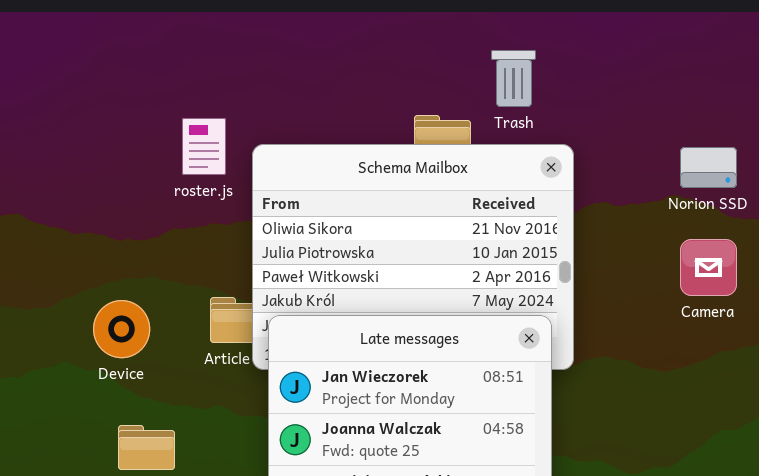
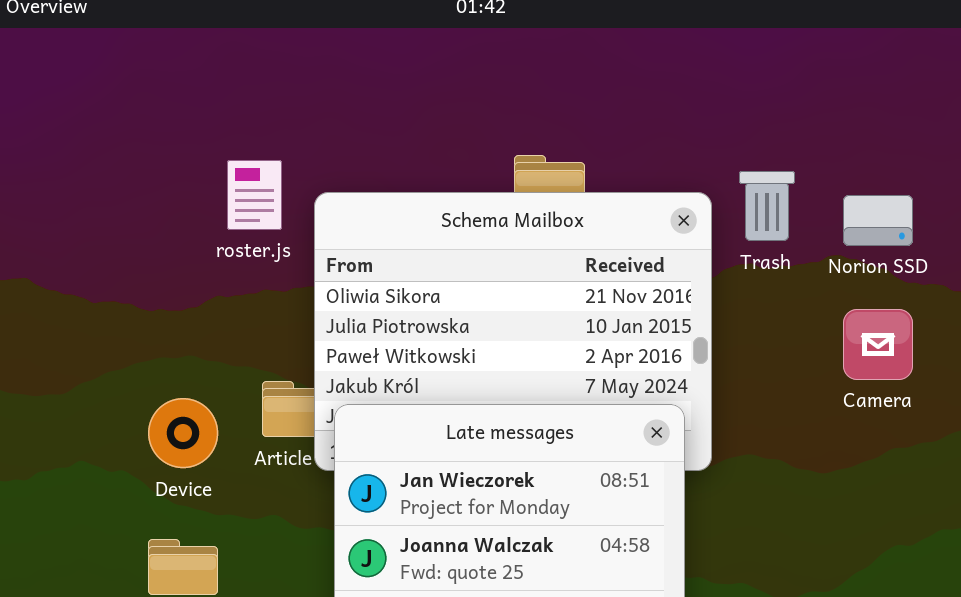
Trash: [491,50,536,107] -> [739,171,795,241], moved
Device: [93,300,150,358] -> [148,398,218,468], moved

